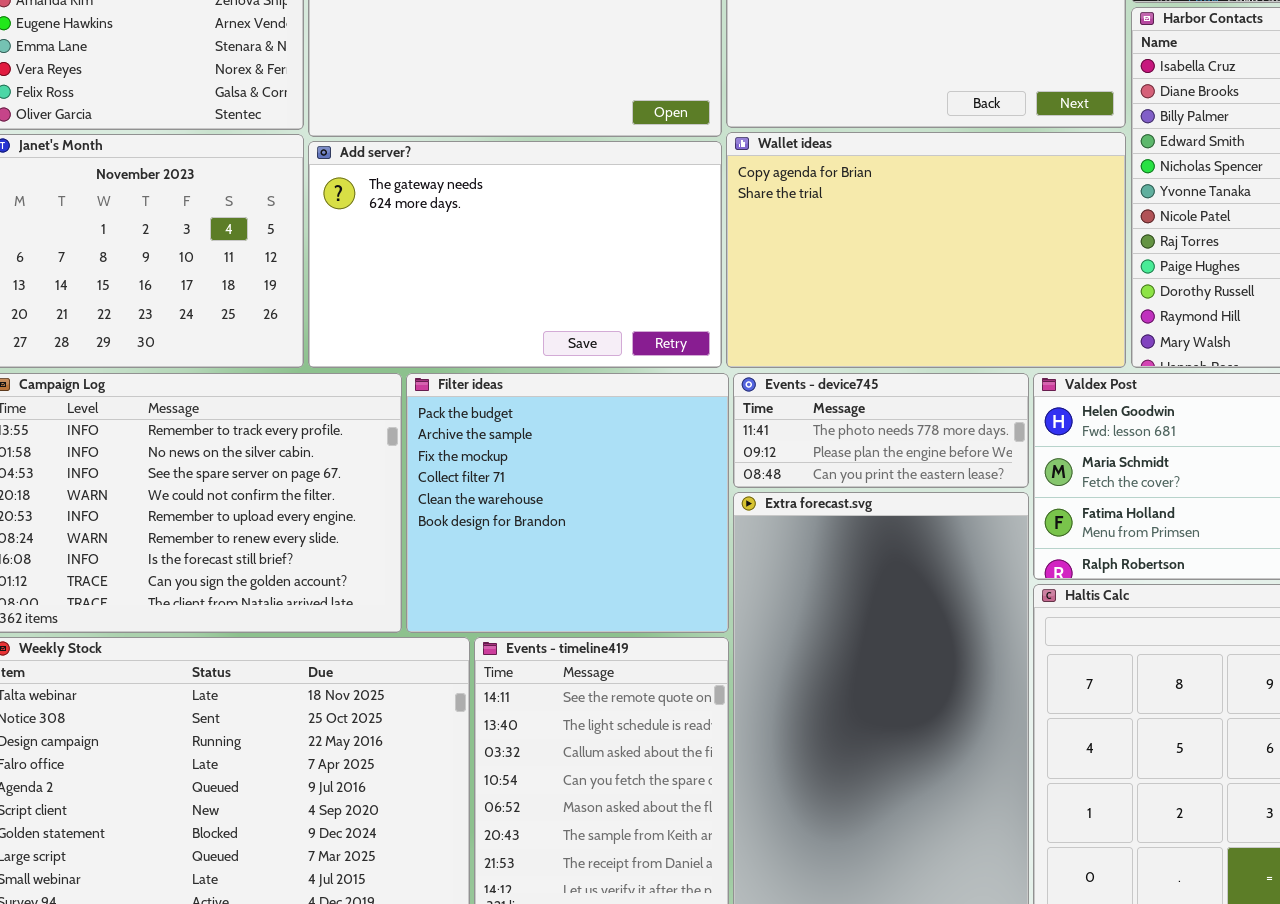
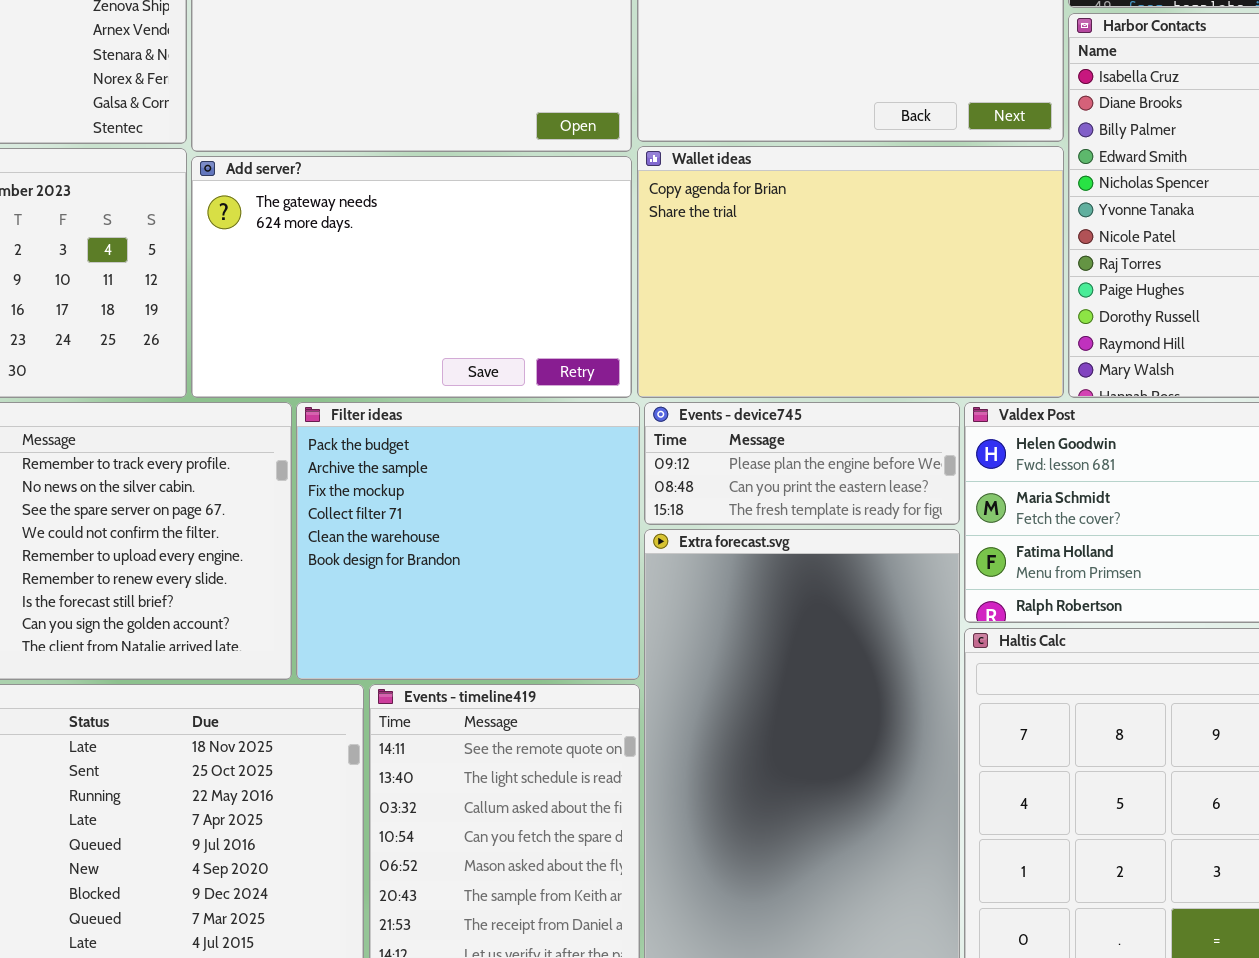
Events - device745: [733,373,1029,488] -> [644,402,960,525], scrolled down 1 row

